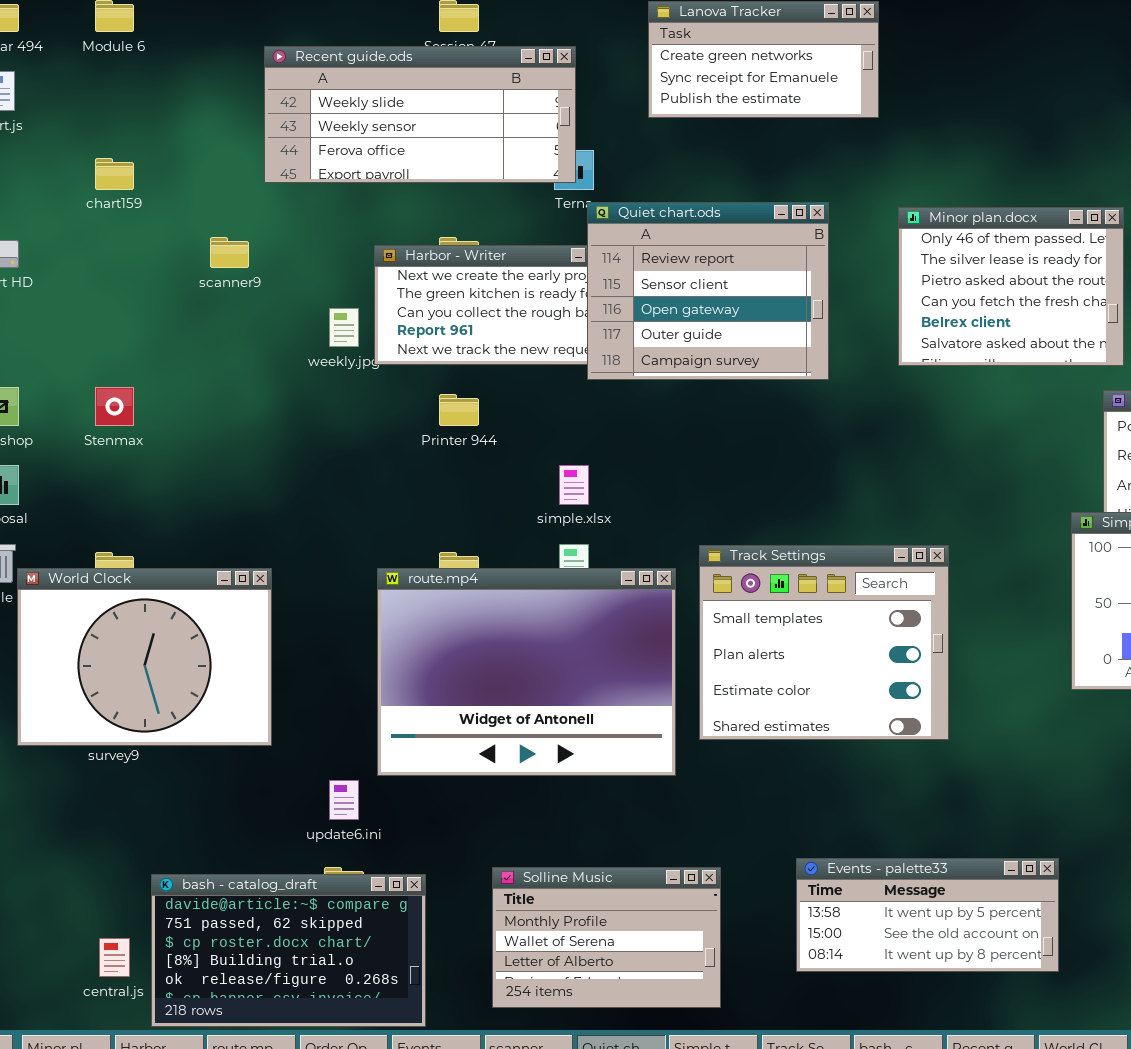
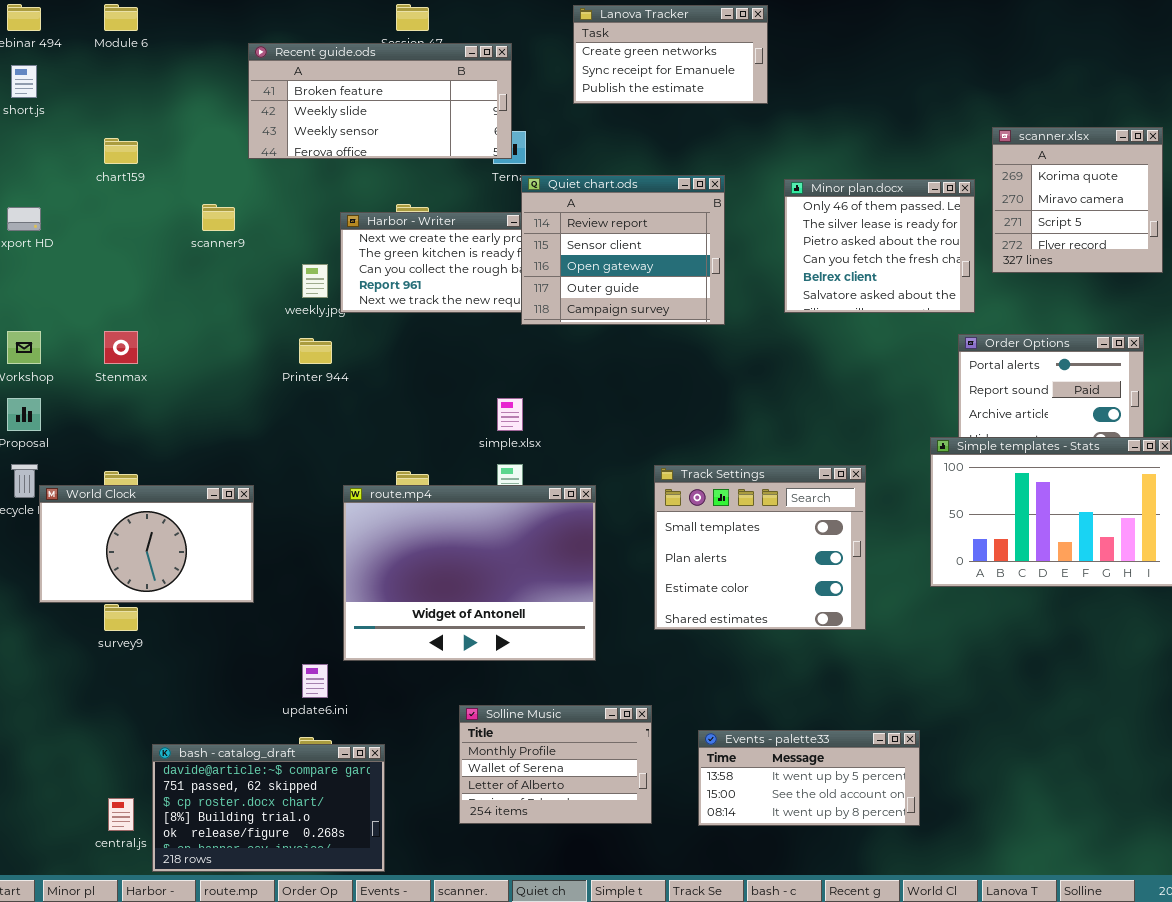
Recent guide.ods: [264,46,576,183] -> [248,43,512,159], scrolled up 1 row
Printer 944: [439,394,479,426] -> [299,338,332,364], moved
Track Settings: [699,545,949,740] -> [654,465,866,630], moved
World Clock: [17,568,272,746] -> [39,485,254,603], resized
Solline Music: [492,867,721,1008] -> [459,705,652,824], moved

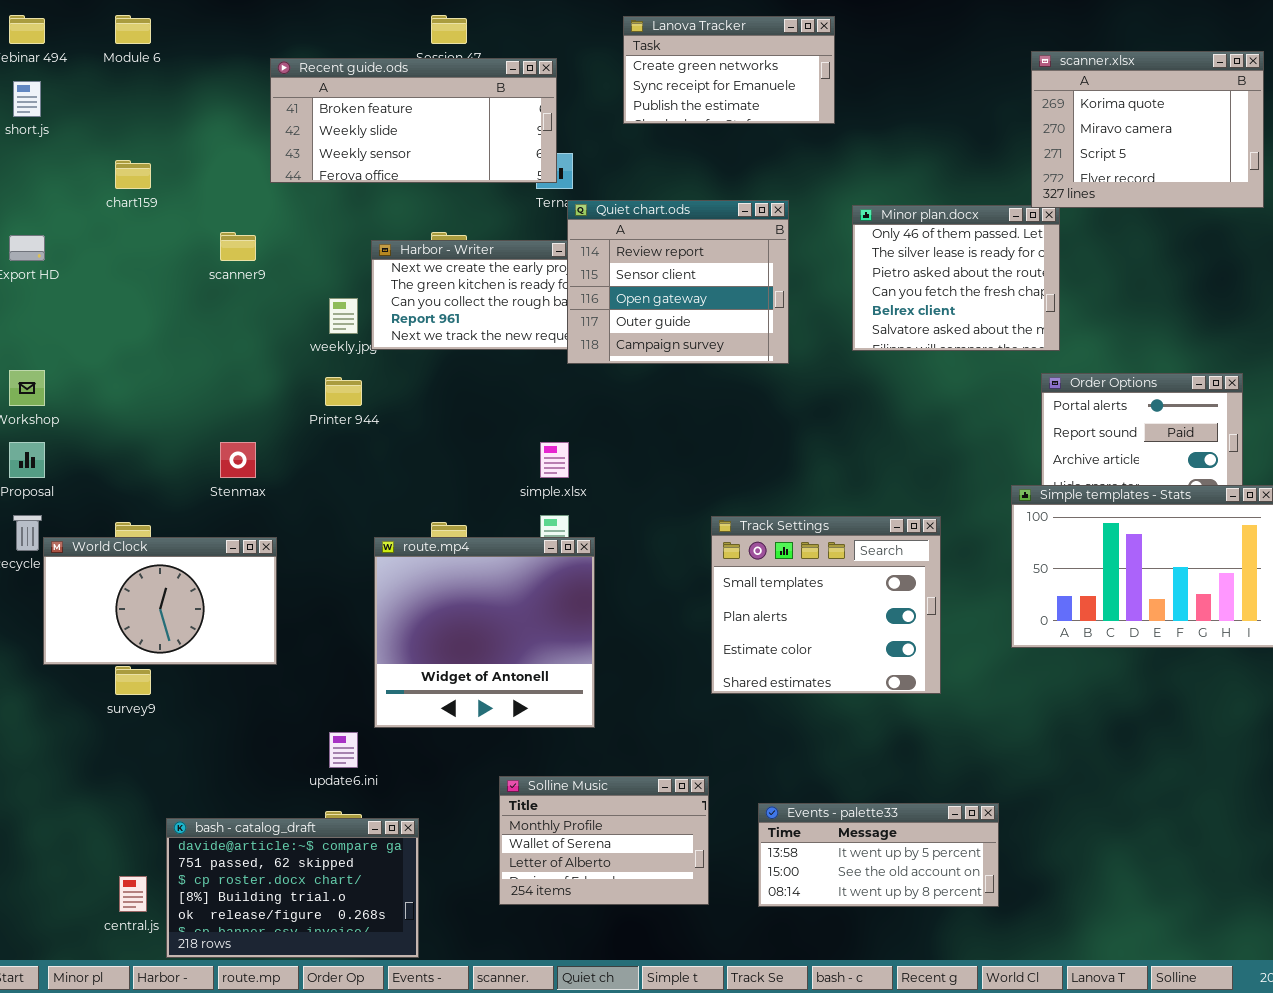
scanner.xlsx: [992,127,1163,273] -> [1031,51,1264,208], moved, resized
Stenmax: [104,331,138,364] -> [220,442,256,478], moved
route.mp4: [343,485,596,661] -> [374,537,595,728], resized

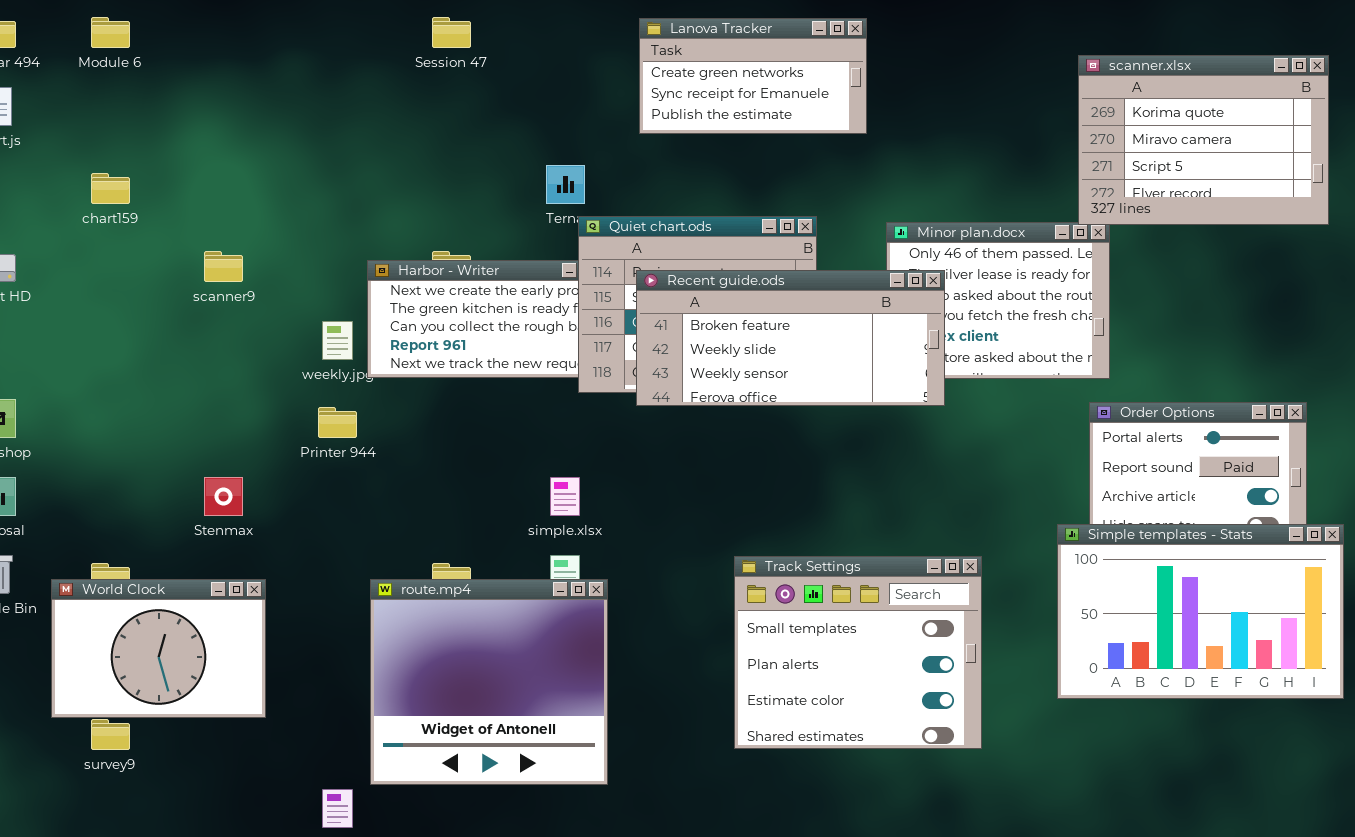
Recent guide.ods: [270,58,557,183] -> [636,270,945,406], moved
World Clock: [43,537,277,665] -> [51,579,266,718], resized

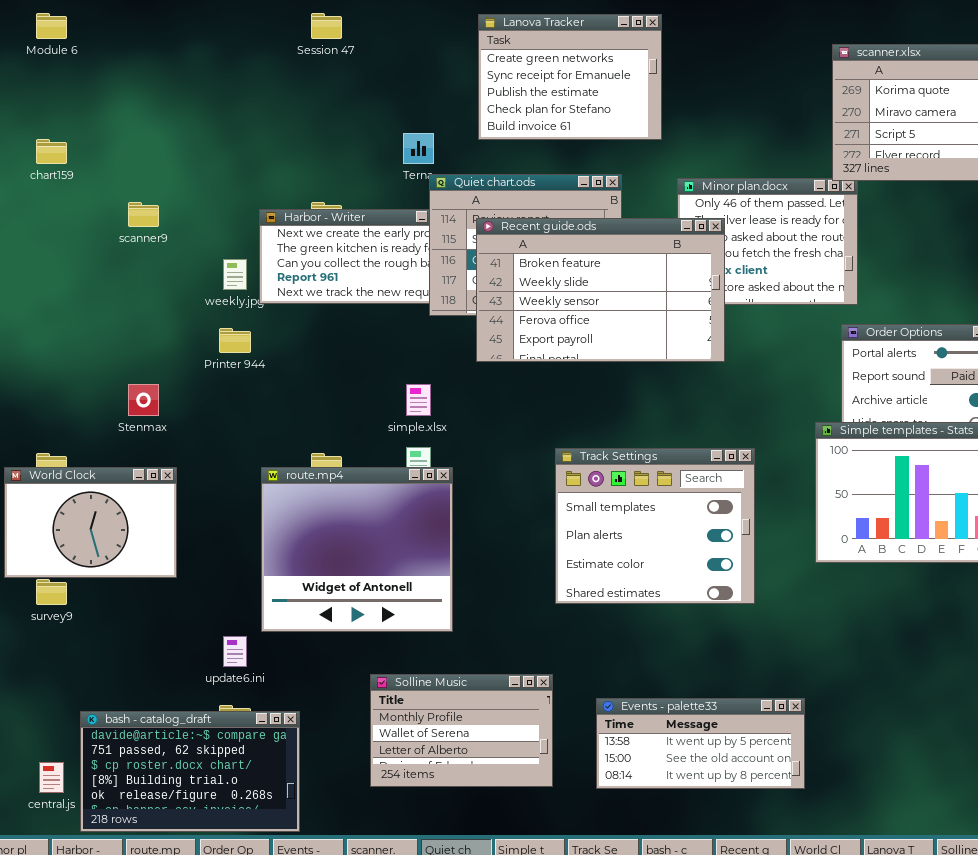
Lanova Tracker: [639,18,867,134] -> [478,14,662,140], resized
Recent guide.ods: [636,270,945,406] -> [476,218,725,362], resized

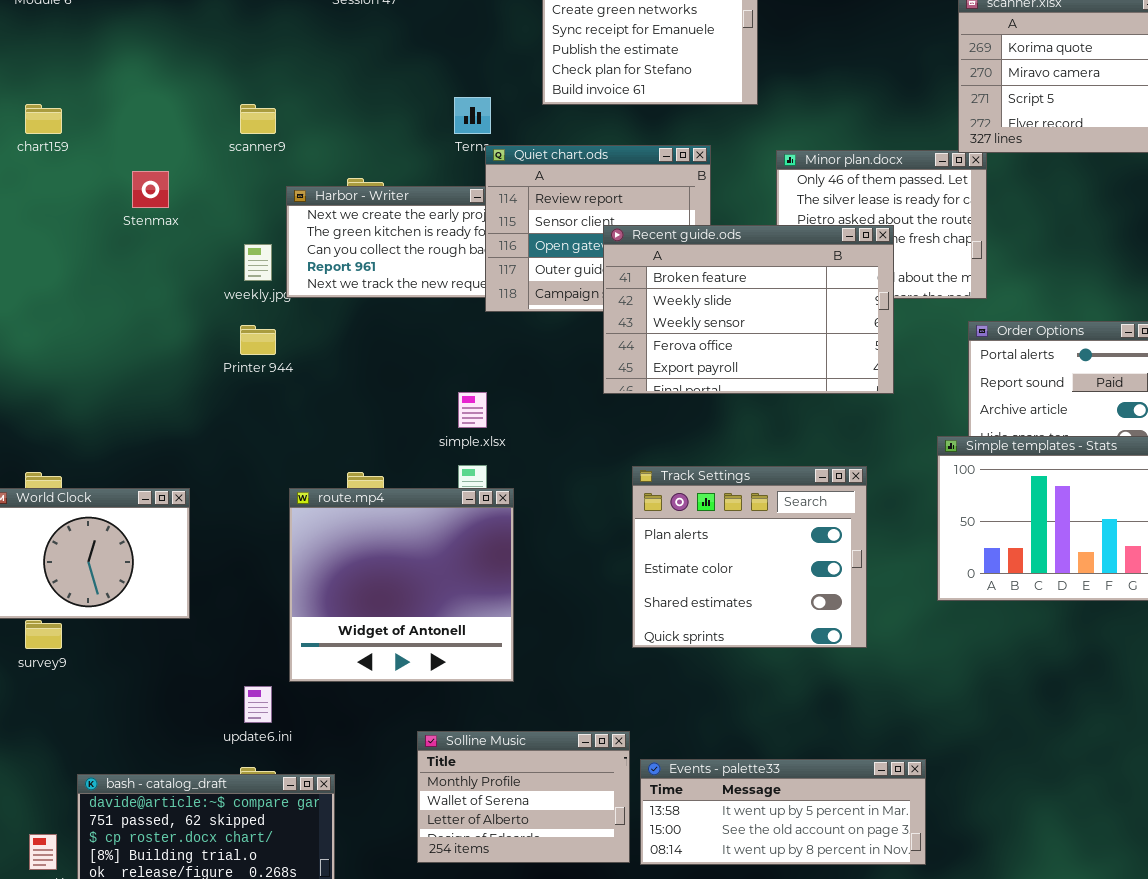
scanner9: [128,202,159,227] -> [240,104,276,134], moved
Recent guide.ods: [476,218,725,362] -> [603,225,894,394], moved
Stenmax: [128,384,159,416] -> [132,171,169,208], moved
Track Settings: [555,448,755,604] -> [632,466,867,648], scrolled down 1 row
Events - palette33: [596,698,805,789] -> [640,759,926,865], resized

